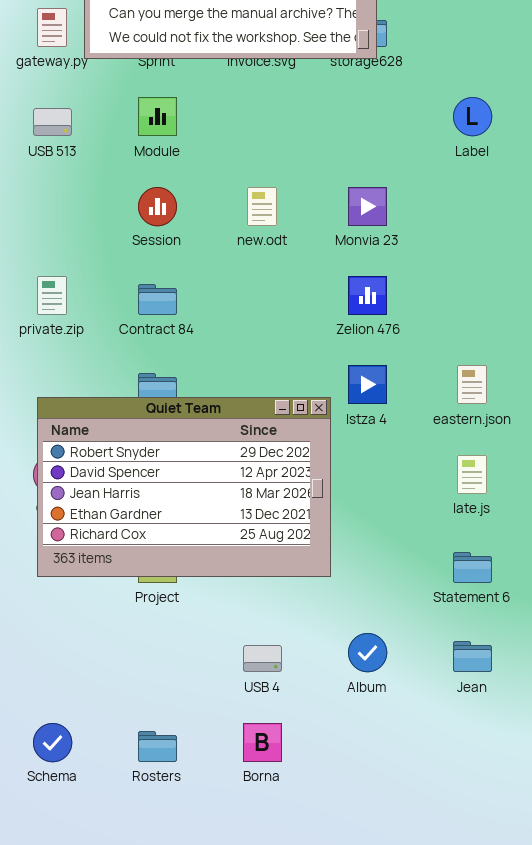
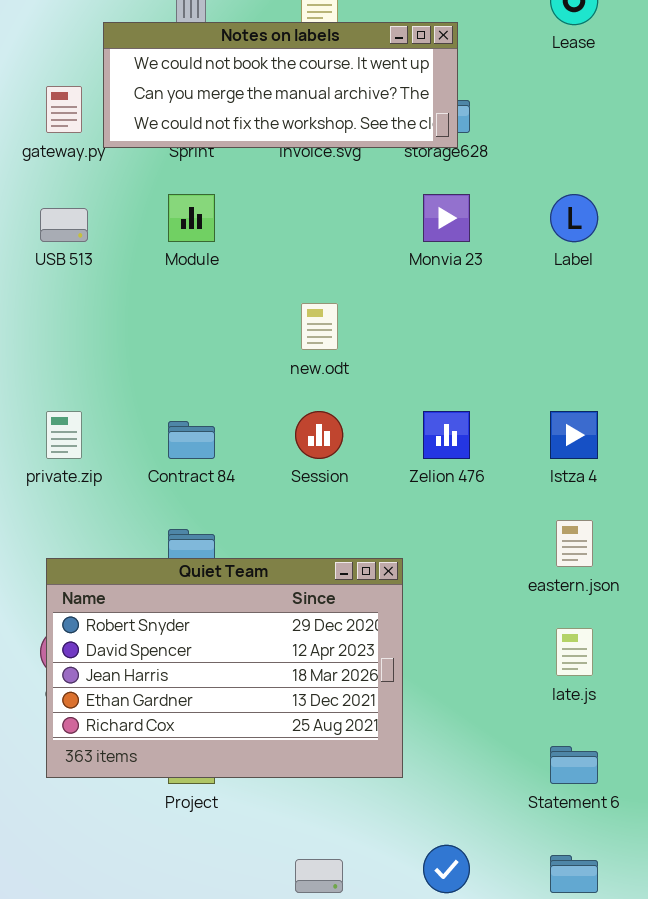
Session: [138,187,177,226] -> [295,411,343,459], moved
Monvia 23: [348,187,387,226] -> [423,194,470,242], moved
Istza 4: [348,365,387,404] -> [550,411,598,459], moved

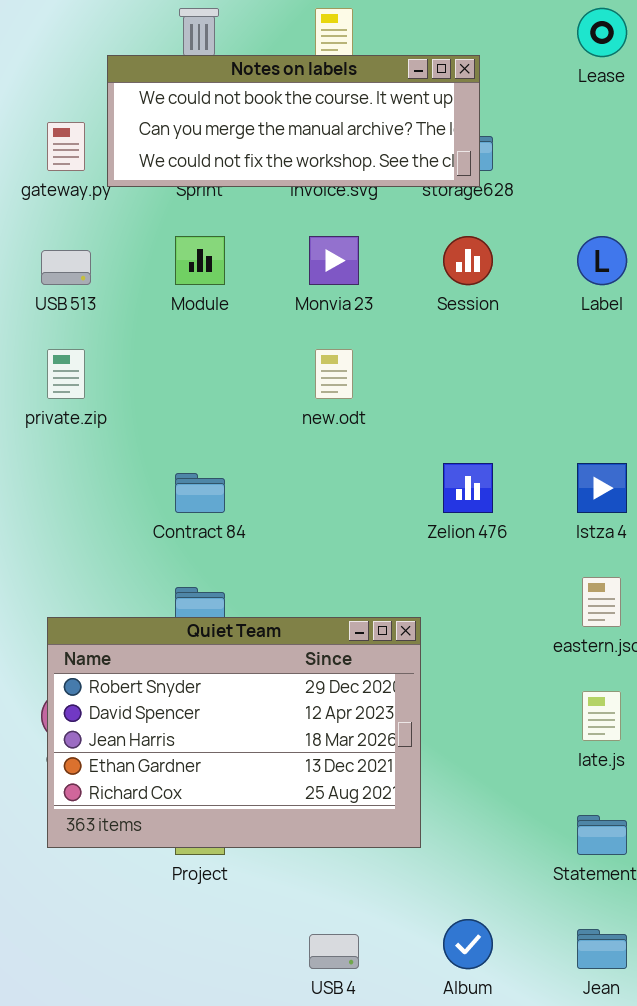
Monvia 23: [423,194,470,242] -> [309,236,359,285], moved
private.zip: [46,411,82,459] -> [47,349,85,399], moved
Session: [295,411,343,459] -> [443,236,493,285], moved

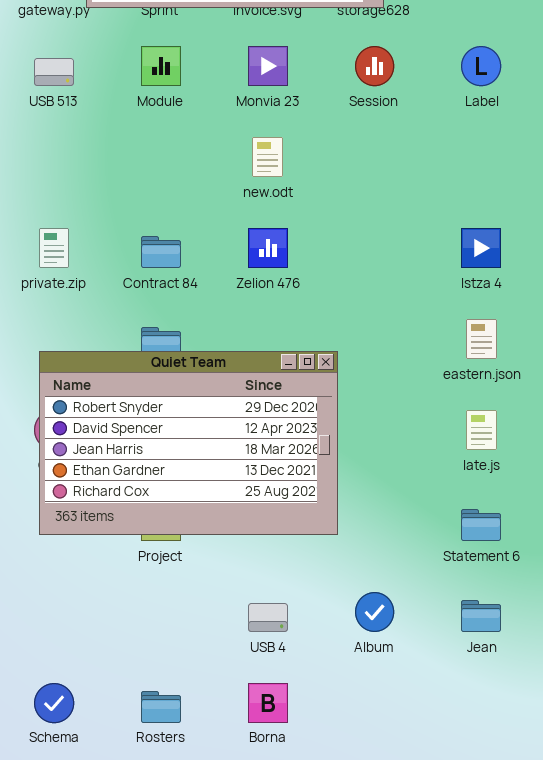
private.zip: [47,349,85,399] -> [39,228,69,268], moved
Zelion 476: [443,463,493,513] -> [248,228,288,268], moved

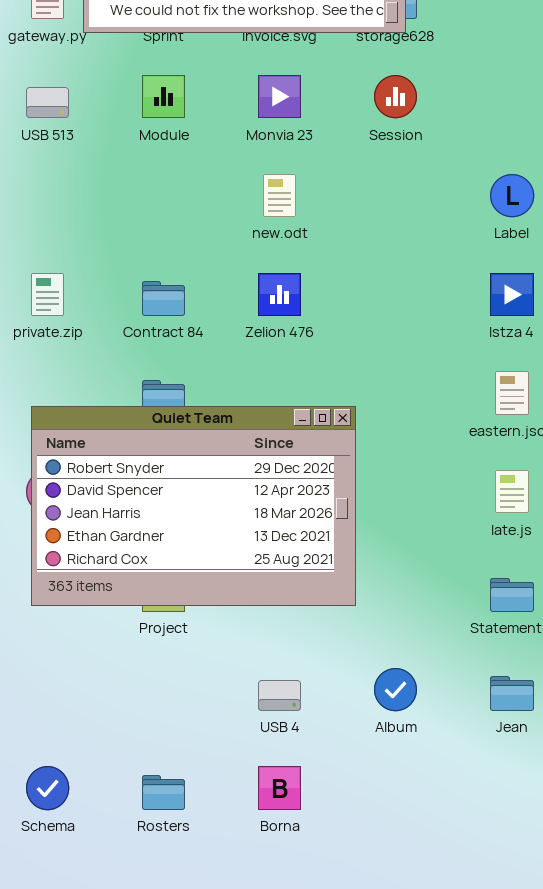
Label: [461,46,501,86] -> [490,174,534,217], moved

